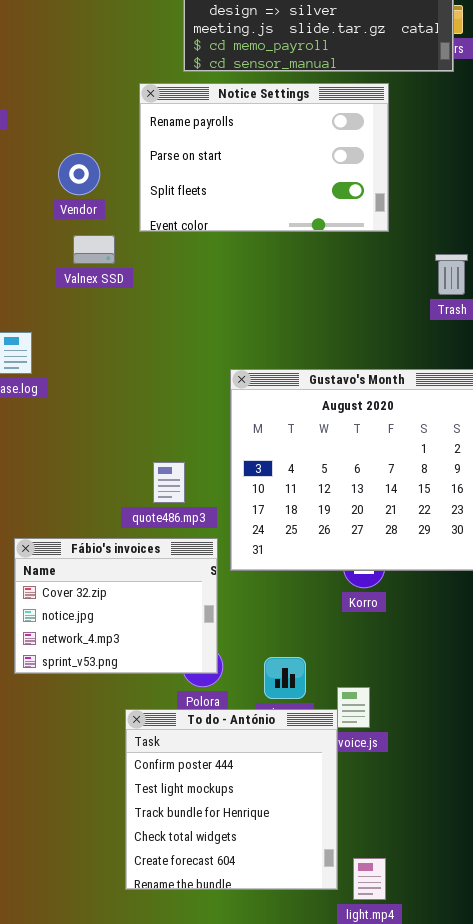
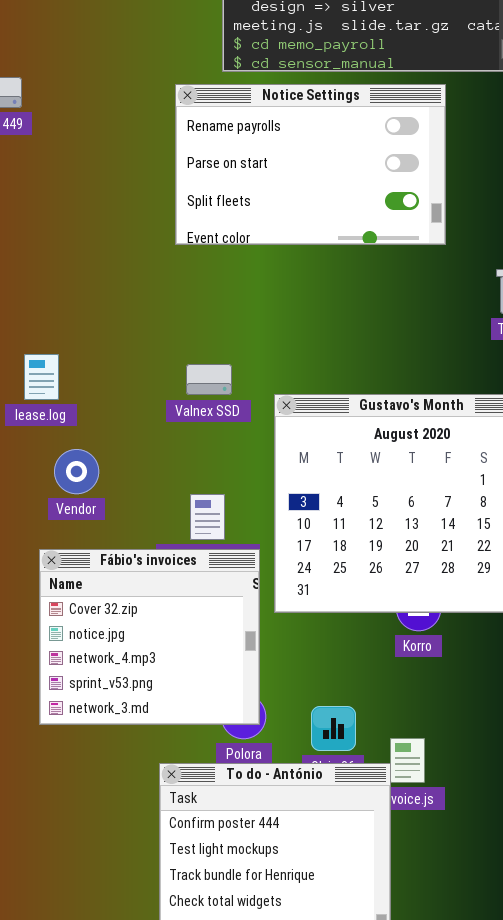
Vendor: [58,153,100,195] -> [54,449,99,494], moved
Valnex SSD: [73,235,115,264] -> [186,364,232,395], moved
Fábio's invoices: [14,538,218,674] -> [39,549,260,725], resized

